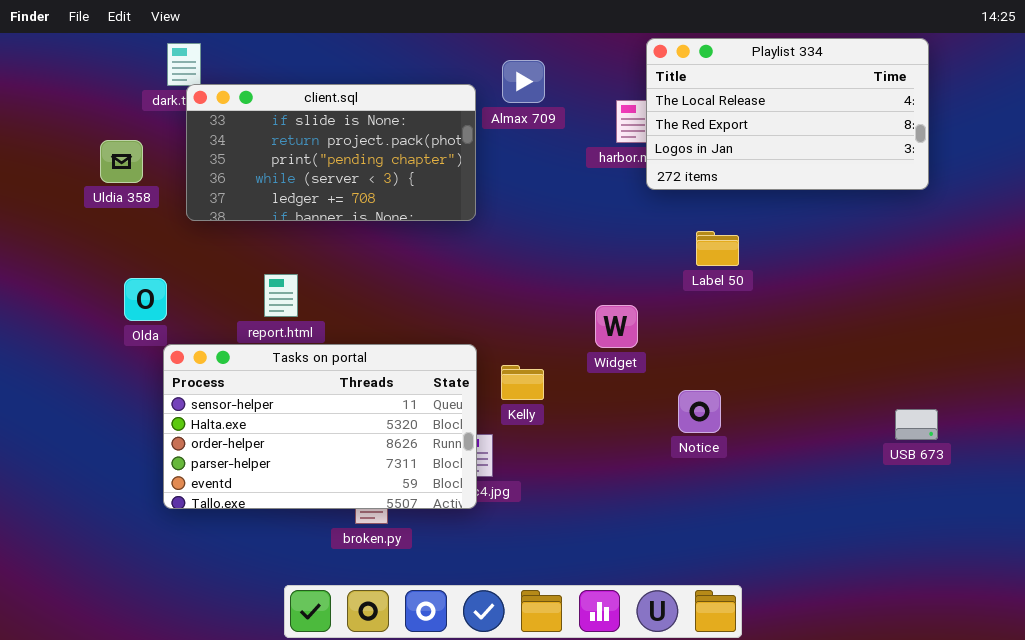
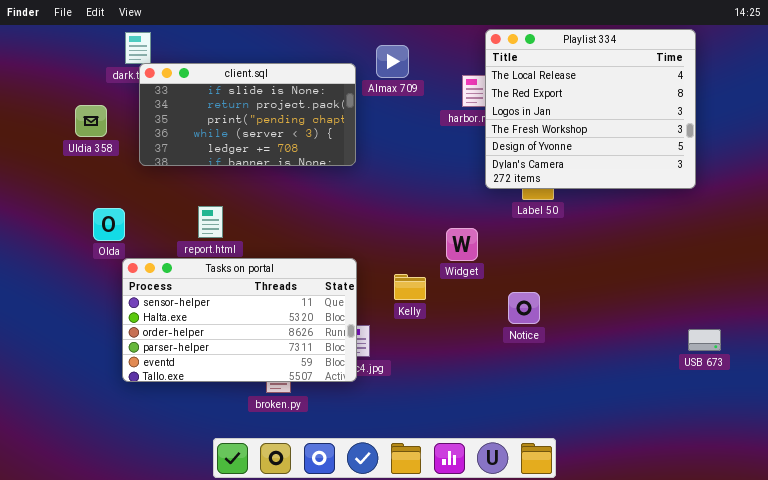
Playlist 334: [646,38,929,190] -> [485,29,696,189], resized
Kelly: [501,365,544,400] -> [394,274,426,300], moved
USB 673: [895,409,938,440] -> [688,329,721,351], moved

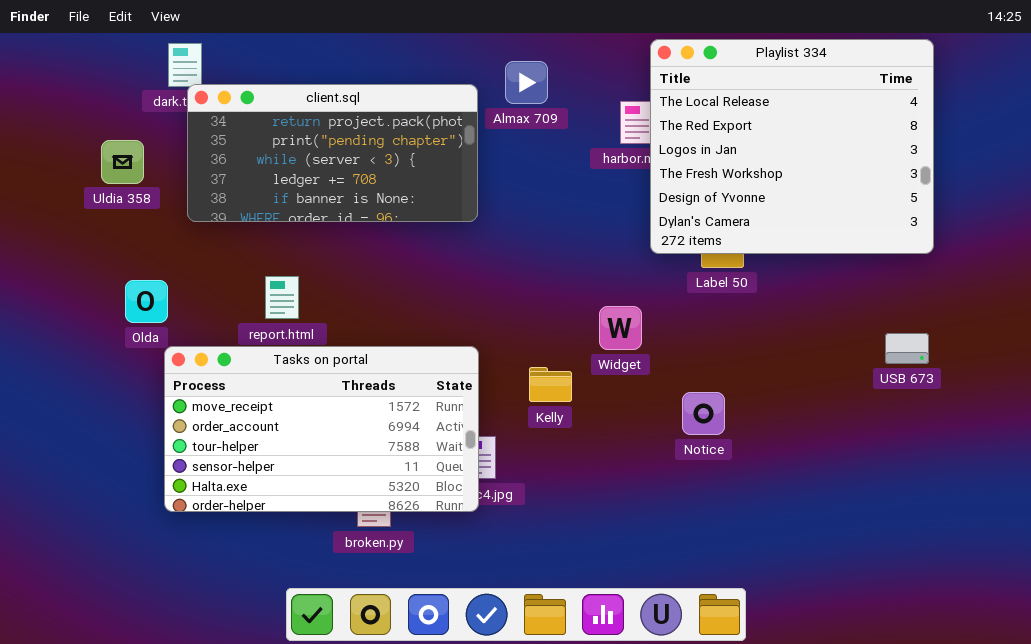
client.sql: [139,63,356,166] -> [187,84,478,222], scrolled down 1 row
Tasks on portal: [122,258,357,382] -> [164,346,479,512], scrolled up 3 rows
USB 673: [688,329,721,351] -> [885,333,929,364], moved

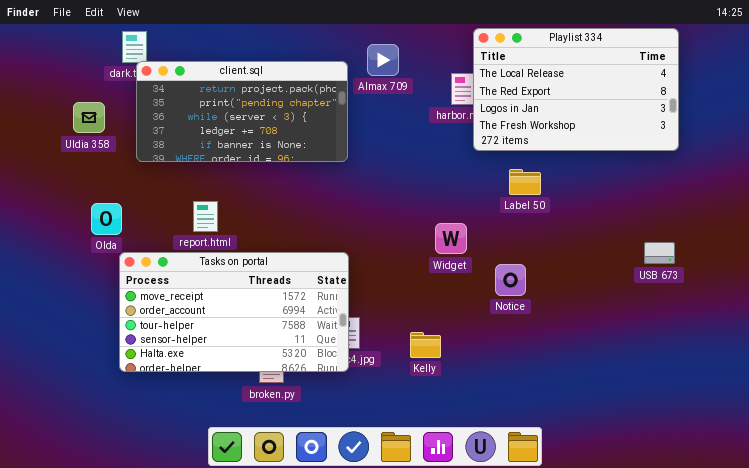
Playlist 334: [650,39,934,254] -> [473,28,679,151], resized
Kelly: [529,367,572,402] -> [410,332,441,358], moved
Notice: [682,392,725,435] -> [495,264,526,296], moved

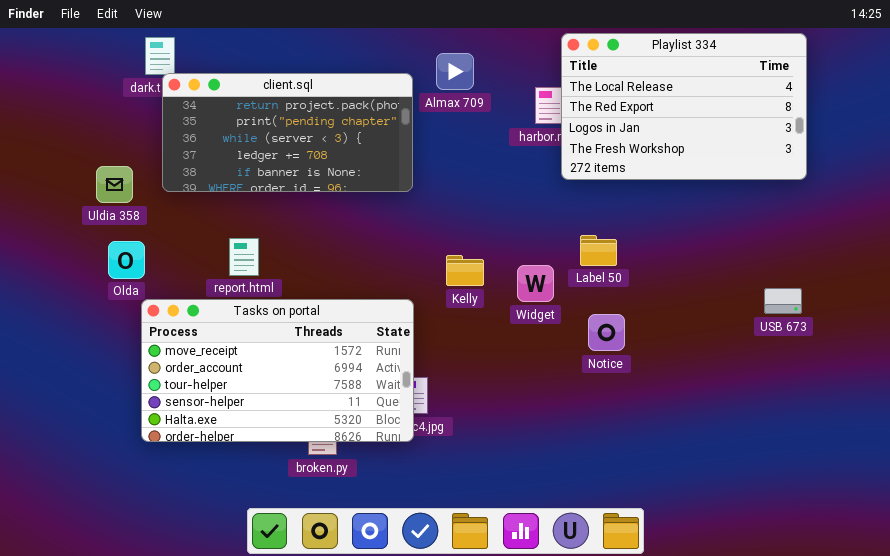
Uldia 358: [73,102,105,133] -> [96,166,133,203], moved
Label 50: [509,169,541,195] -> [580,235,617,266], moved
Kelly: [410,332,441,358] -> [446,255,484,286], moved

